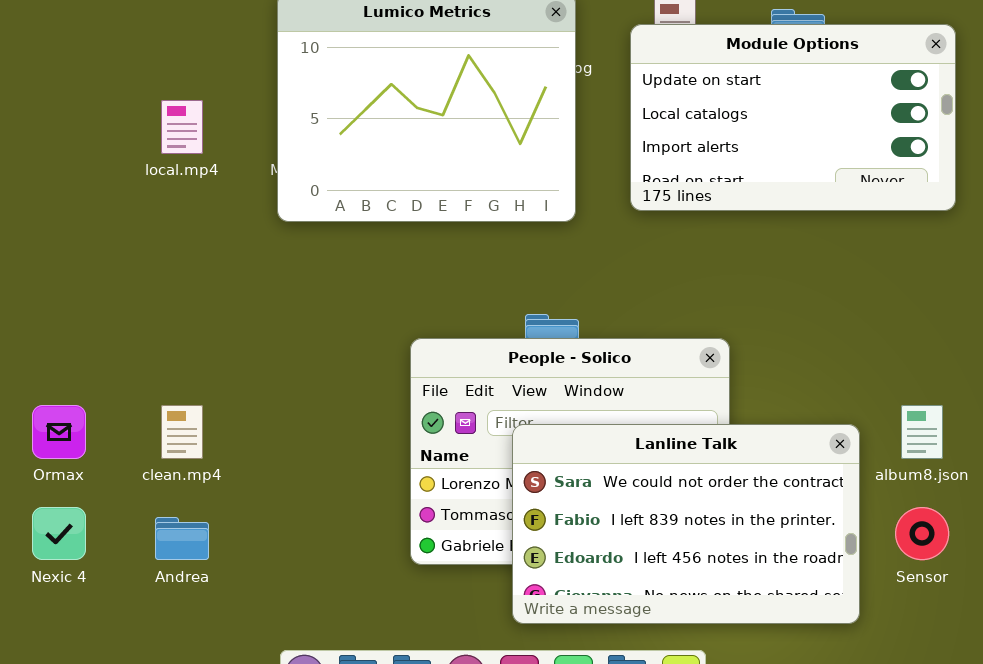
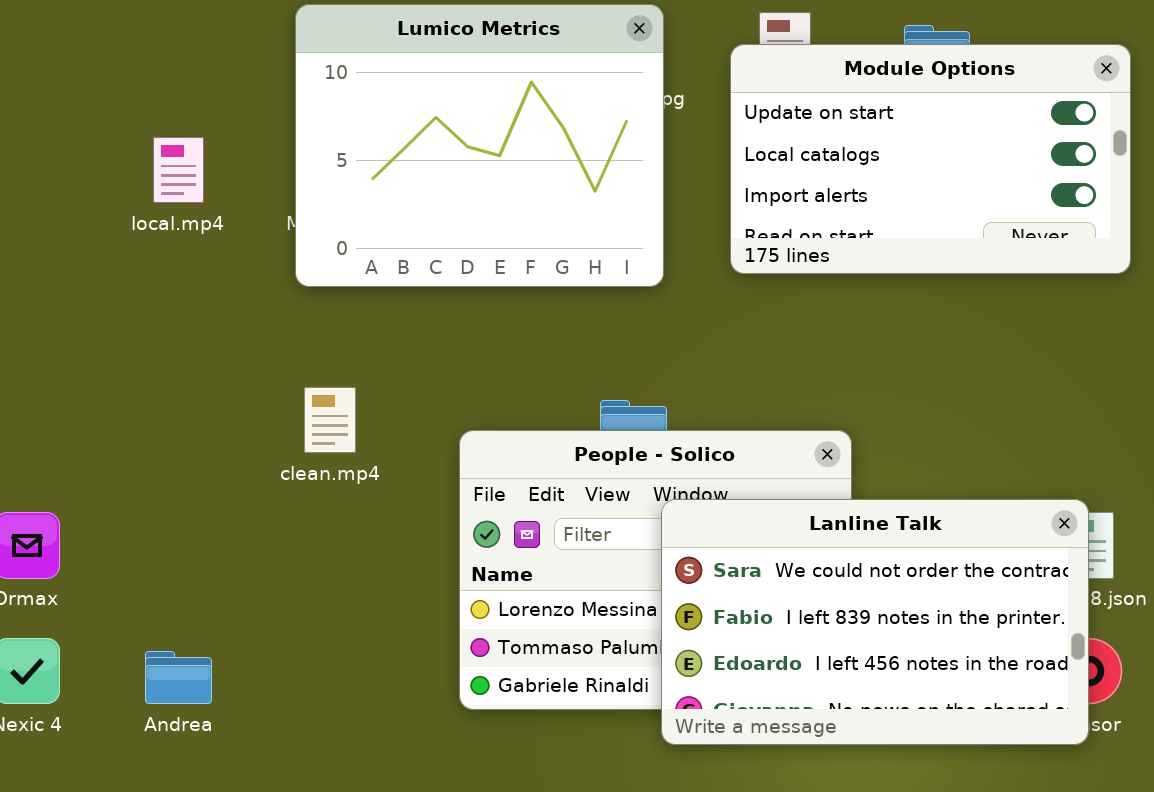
clean.mp4: [161,405,203,459] -> [304,387,356,453], moved
Lanline Talk: [512,424,860,624] -> [661,499,1089,745], moved

